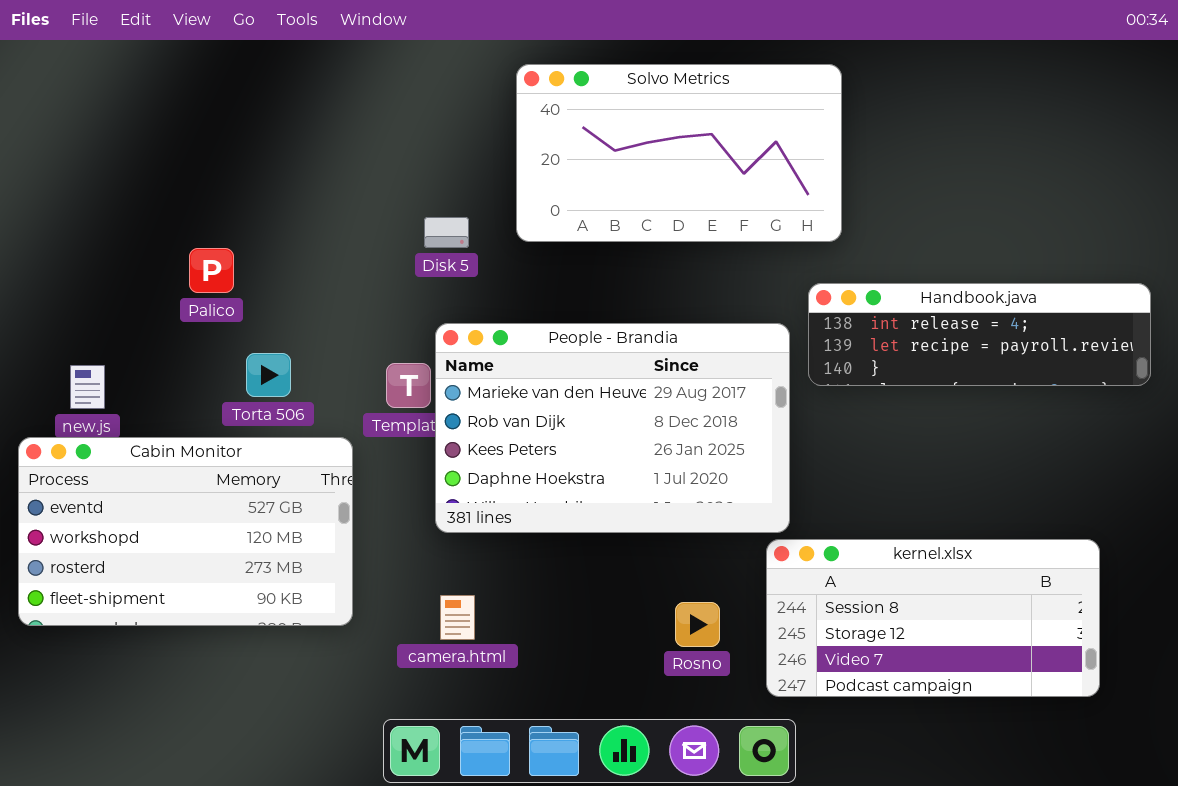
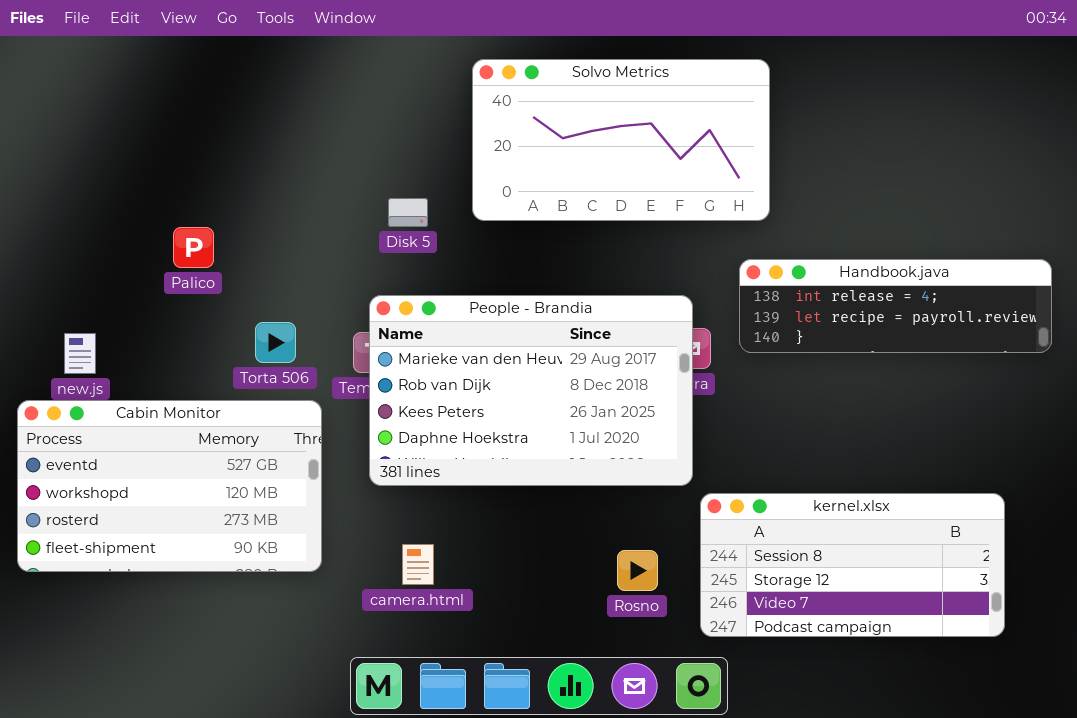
People - Brandia: [435,323,790,533] -> [369,295,693,486], moved
Torta 506: [246,353,291,397] -> [255,322,296,363], moved

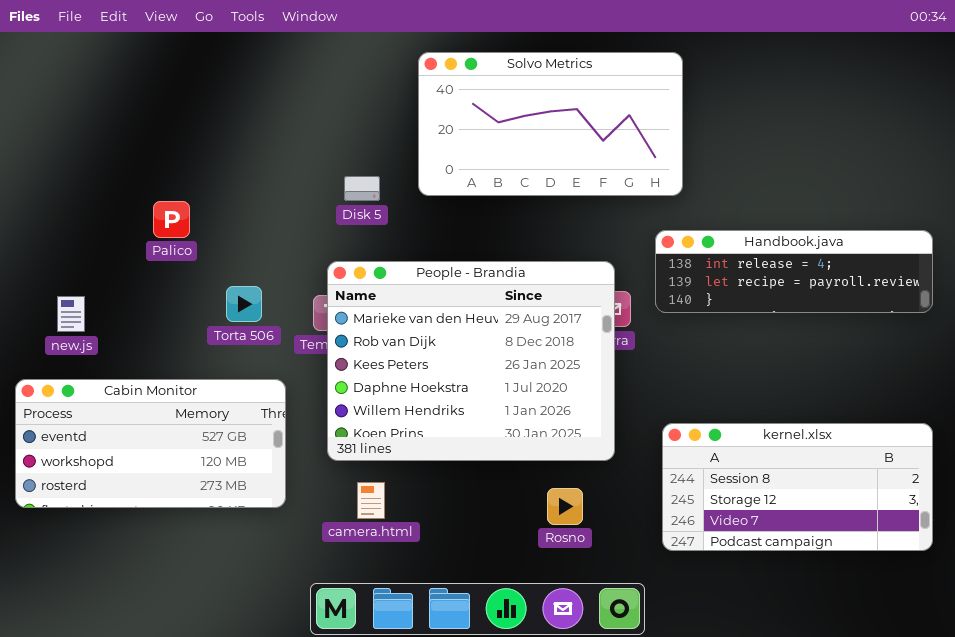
People - Brandia: [369,295,693,486] -> [327,261,615,461], resized
Cabin Monitor: [17,400,322,572] -> [15,379,286,508], resized
kernel.xlsx: [700,493,1005,637] -> [662,423,933,551], moved

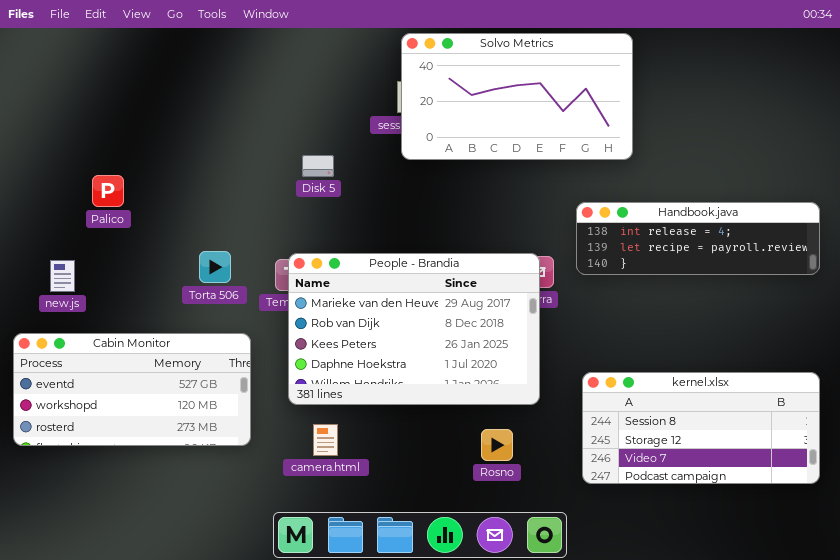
Solvo Metrics: [418,52,683,196] -> [401,33,633,160], moved
Palico: [153,201,190,238] -> [92,175,124,207], moved
People - Brandia: [327,261,615,461] -> [288,253,540,405], resized

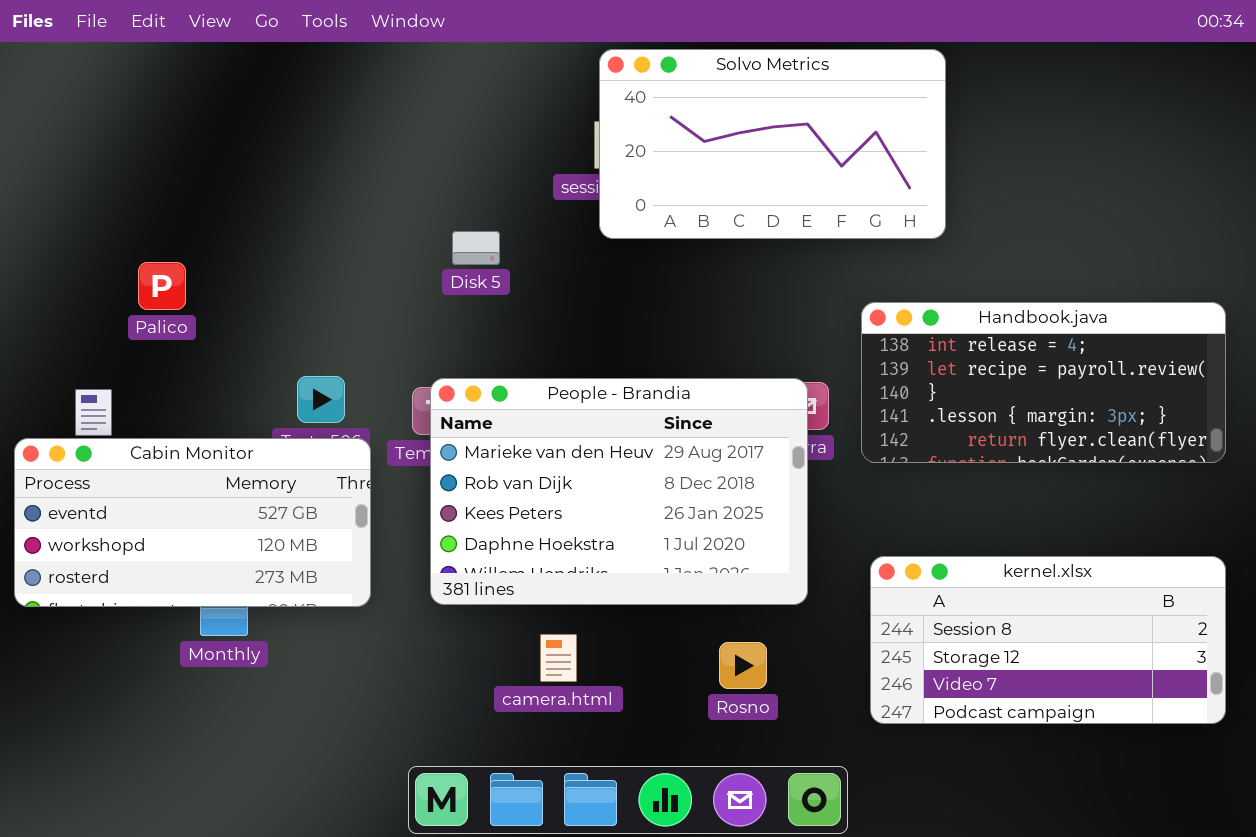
Handbook.java: [576,202,820,275] -> [861,302,1226,463], resized
Cabin Monitor: [13,333,251,446] -> [14,438,371,607], moved
camera.html: [313,424,338,456] -> [540,634,577,682], moved

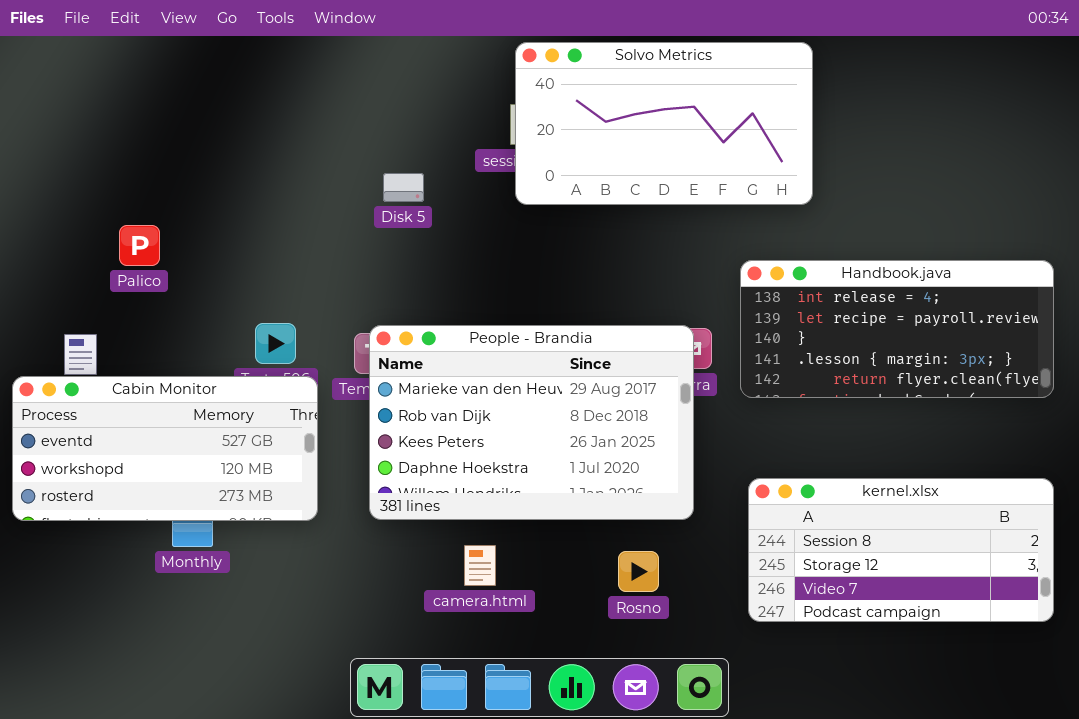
Disk 5: [452,231,500,265] -> [383,173,424,202], moved

